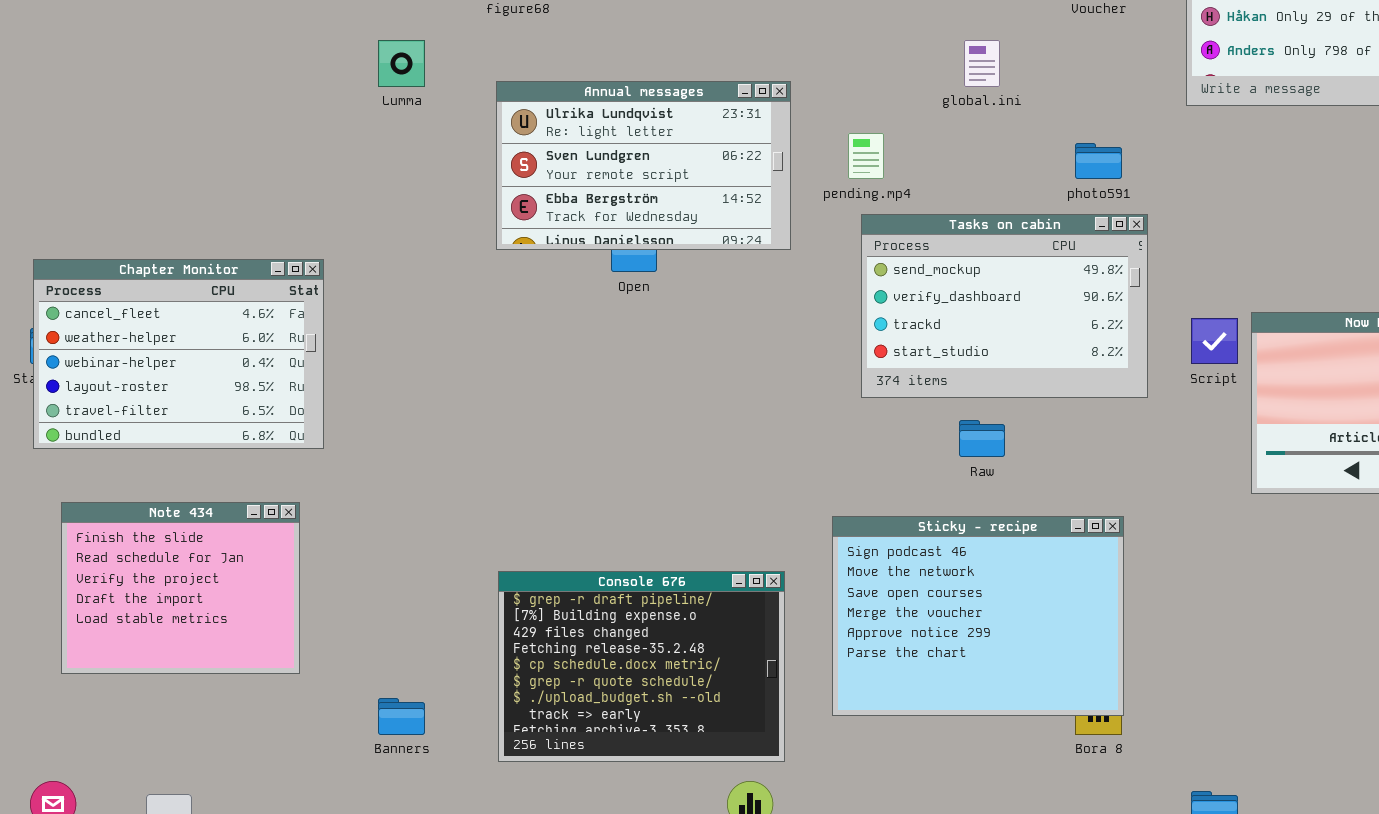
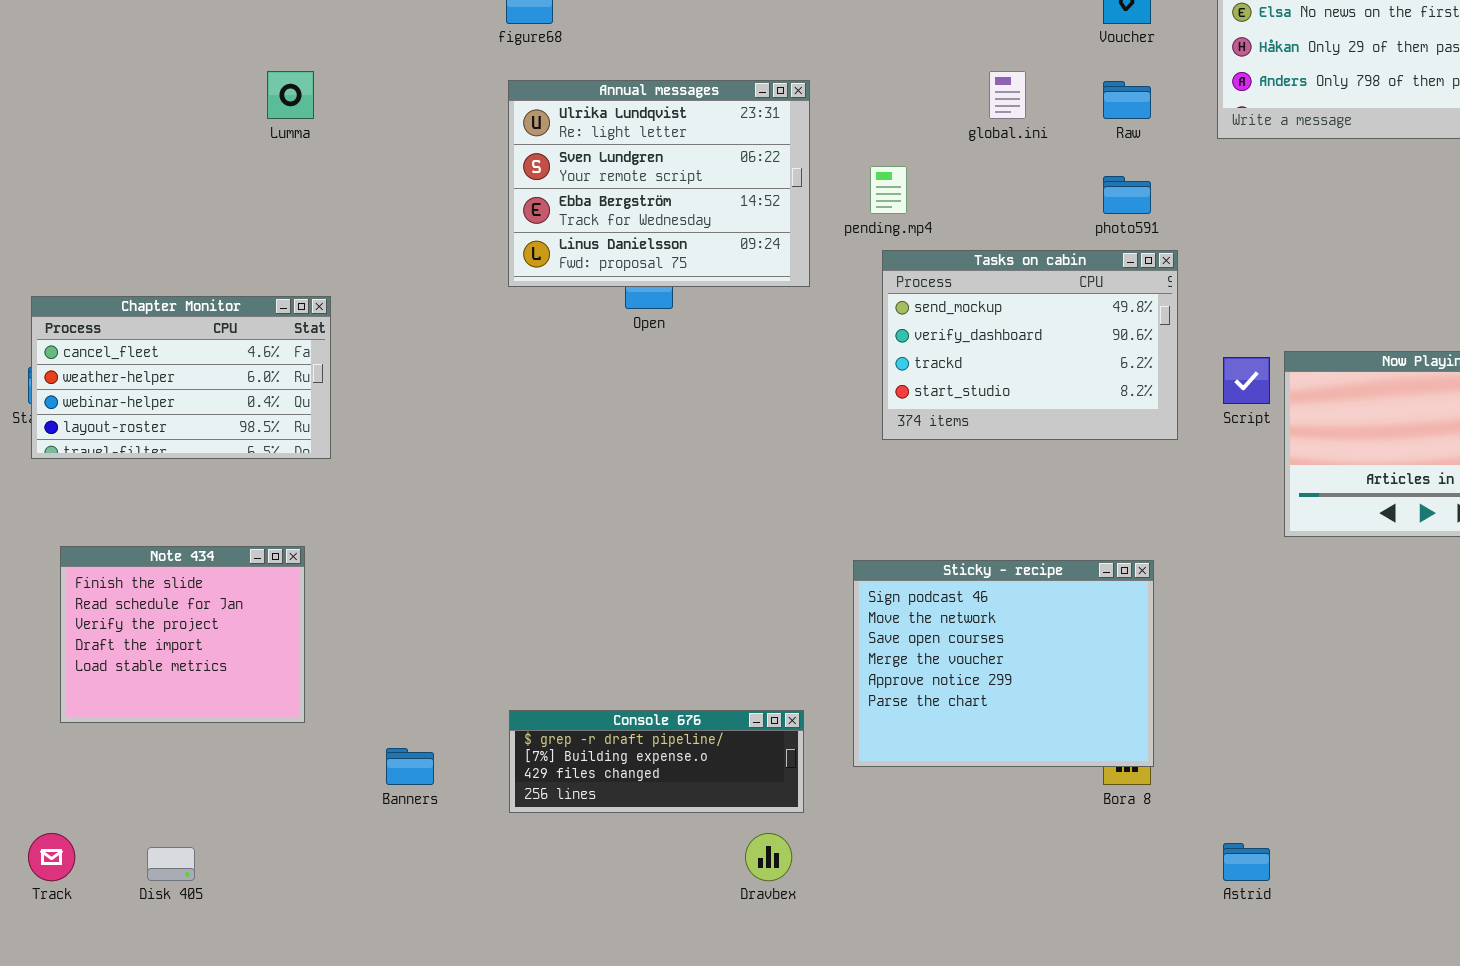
Lumma: [378,40,425,87] -> [267,71,314,119], moved
Annual messages: [496,81,791,250] -> [508,80,810,287], resized
Chapter Monitor: [33,259,324,449] -> [31,296,331,459], resized
Raw: [959,420,1005,457] -> [1103,81,1151,119], moved
Console 676: [498,571,785,762] -> [509,710,804,813], resized

